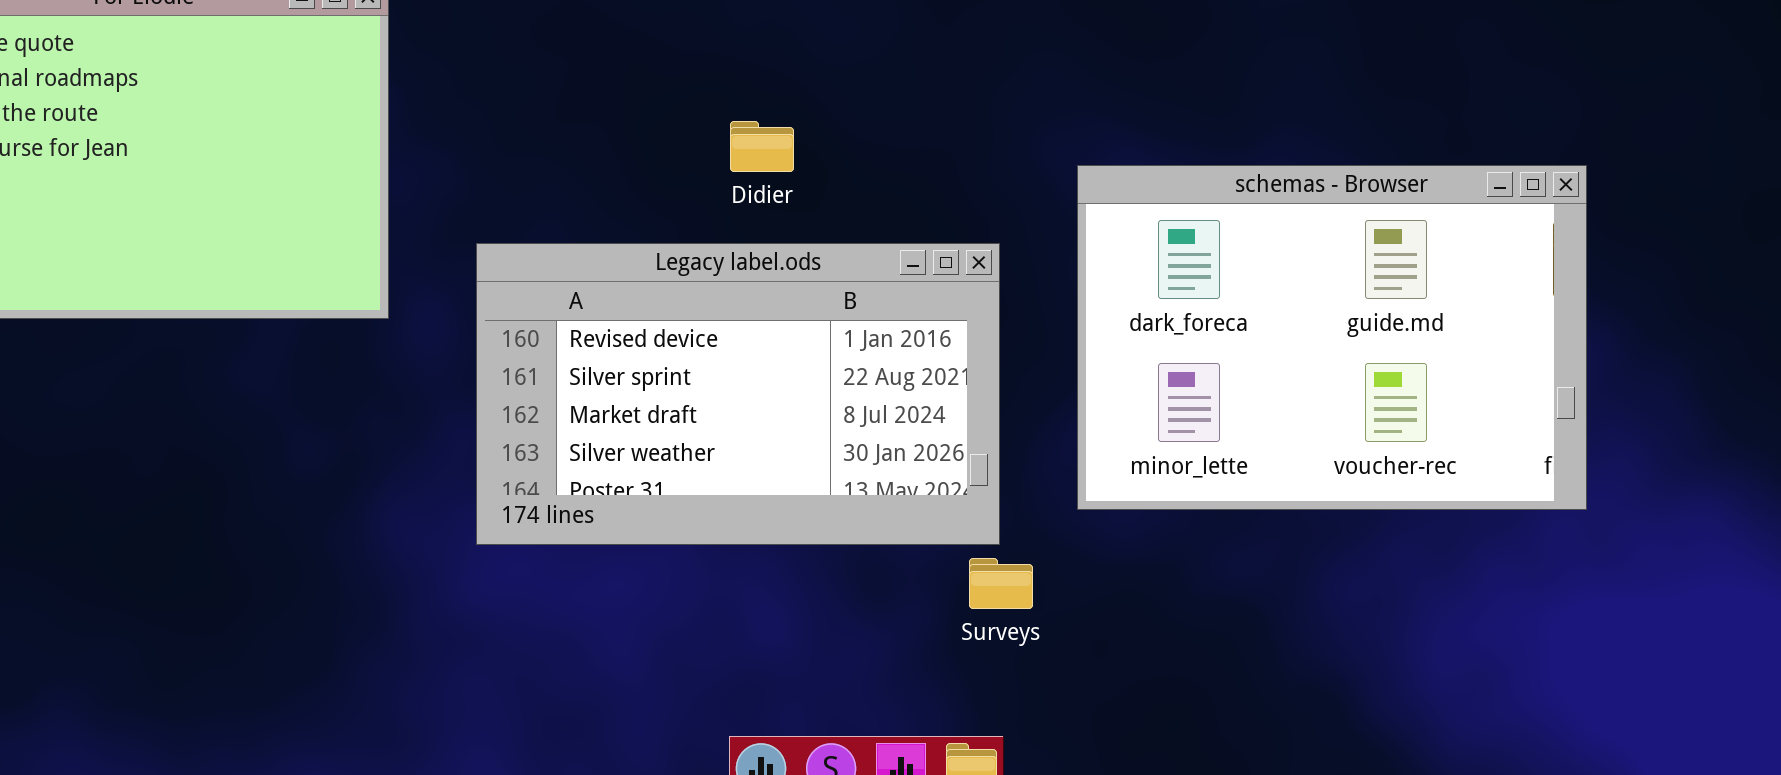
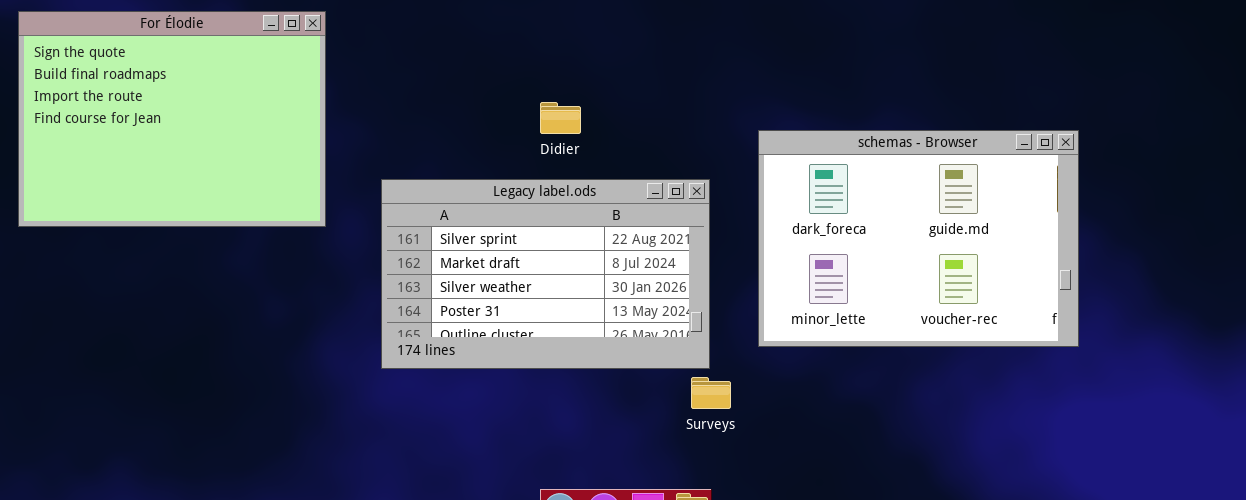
Legacy label.ods: [476,243,1000,545] -> [381,179,710,369], scrolled down 1 row

